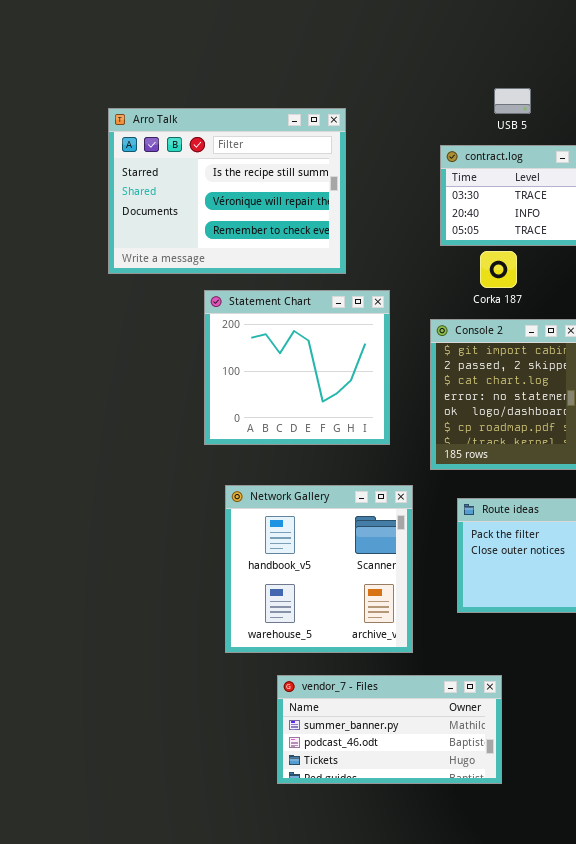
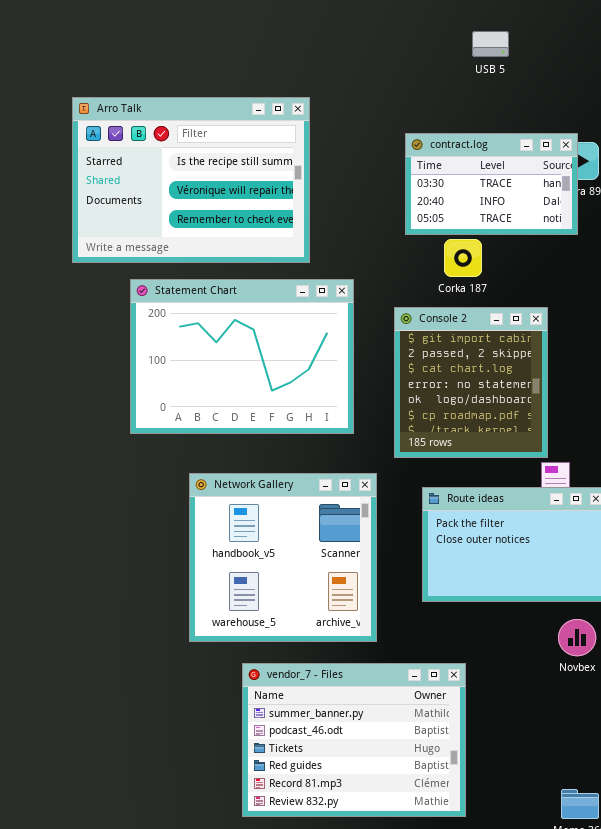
USB 5: [494,88,531,114] -> [472,31,509,57], moved
Statement Chart: [204,290,390,445] -> [130,279,354,434], resized
vendor_7 - Files: [277,675,502,784] -> [242,663,466,817], resized

